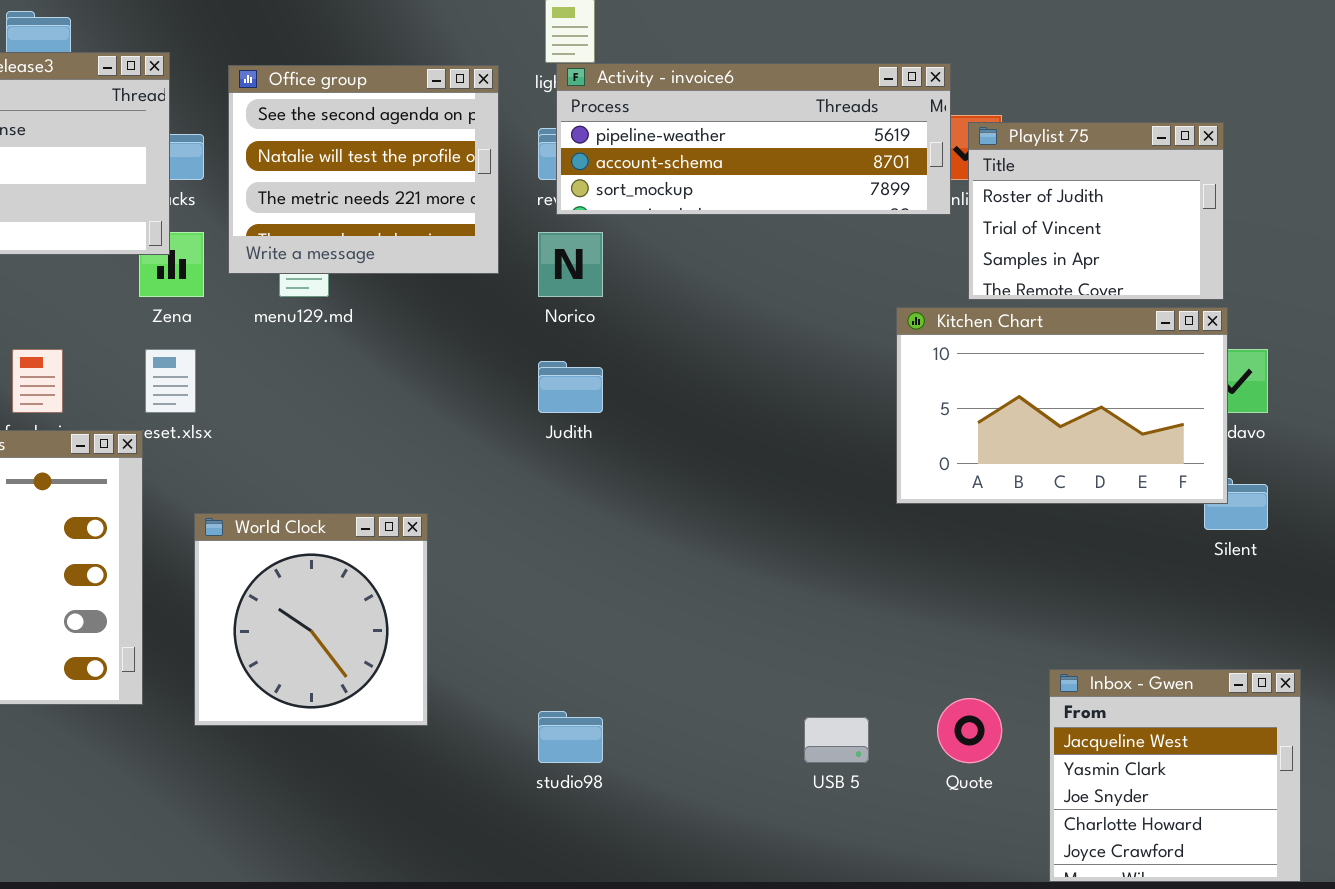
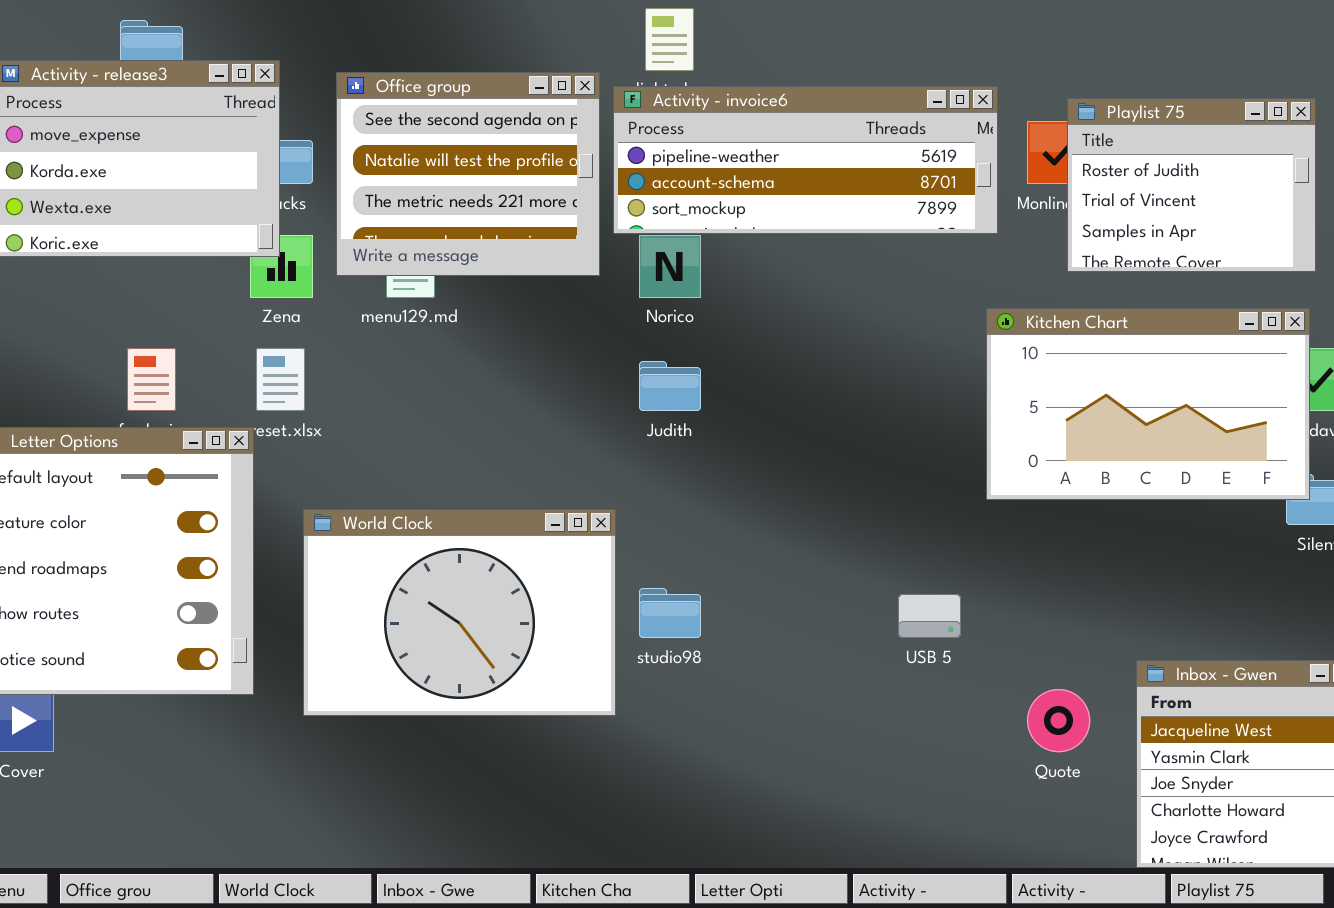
Activity - invoice6: [556,63,951,215] -> [613,86,998,234], moved
Playlist 75: [968,122,1224,300] -> [1067,98,1316,272], moved
World Clock: [194,513,428,726] -> [303,509,616,716], resized
studio98: [538,711,603,763] -> [639,588,701,638], moved
USB 5: [804,717,869,763] -> [898,594,961,638], moved

